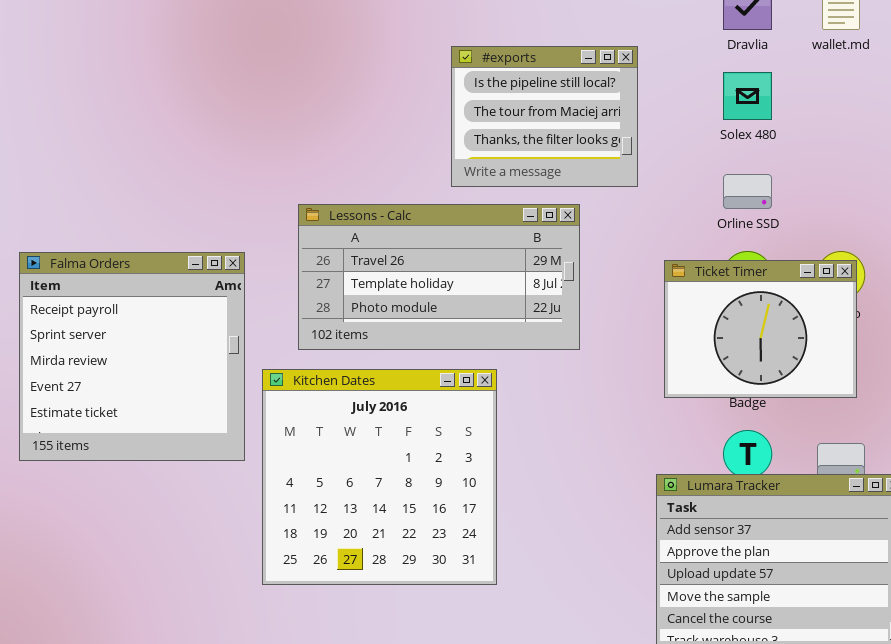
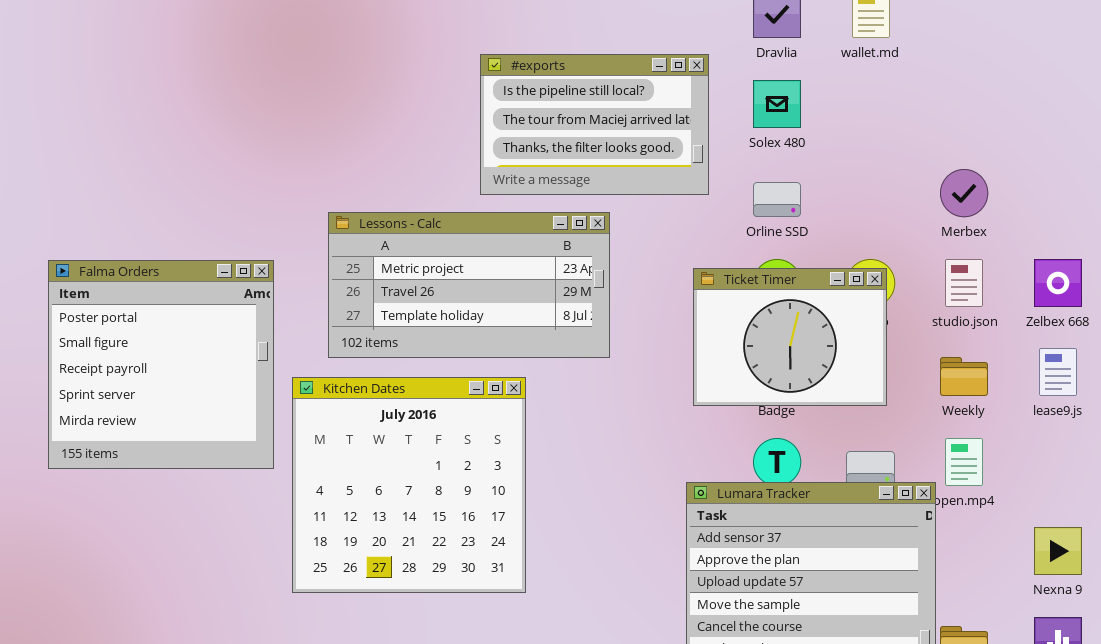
#exports: [451,46,638,187] -> [480,54,709,195], resized
Lessons - Calc: [298,204,580,350] -> [328,212,610,358], scrolled up 1 row
Falma Orders: [19,252,245,461] -> [48,260,274,469], scrolled up 2 rows

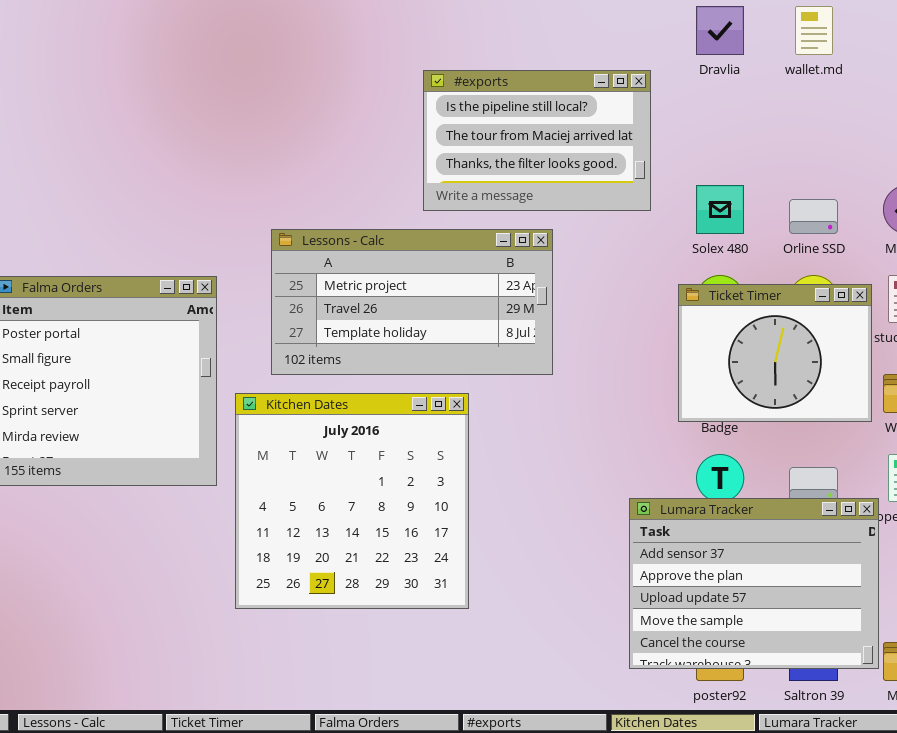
Solex 480: [753,80,801,128] -> [696,185,744,234], moved
Orline SSD: [753,182,801,217] -> [789,199,838,234], moved
Ticket Timer: [693,268,887,406] -> [678,284,872,422], moved

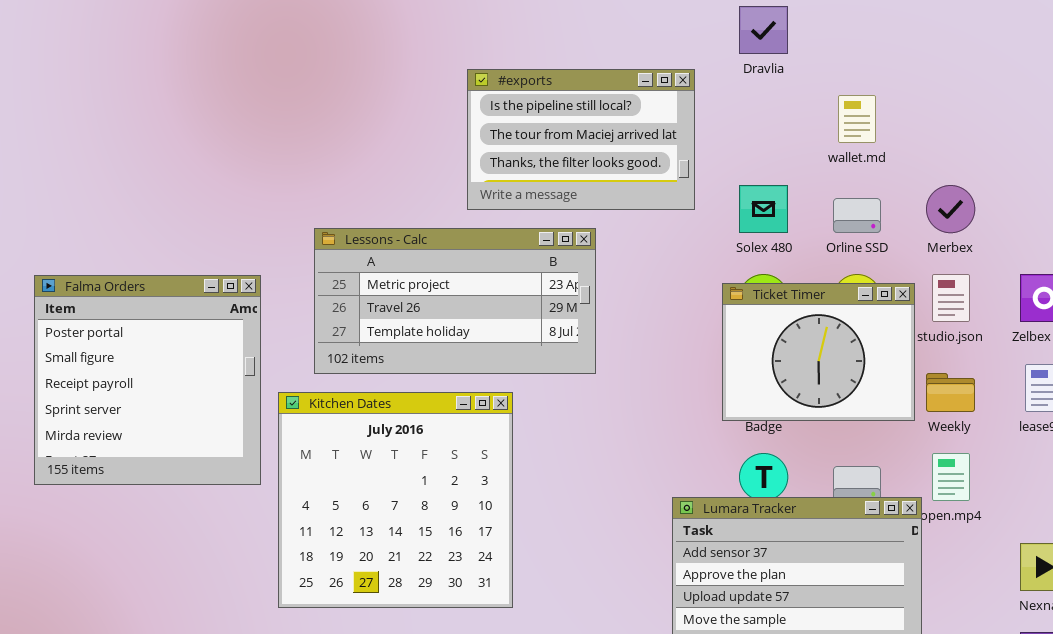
wallet.md: [795,6,833,55] -> [838,95,876,143], moved

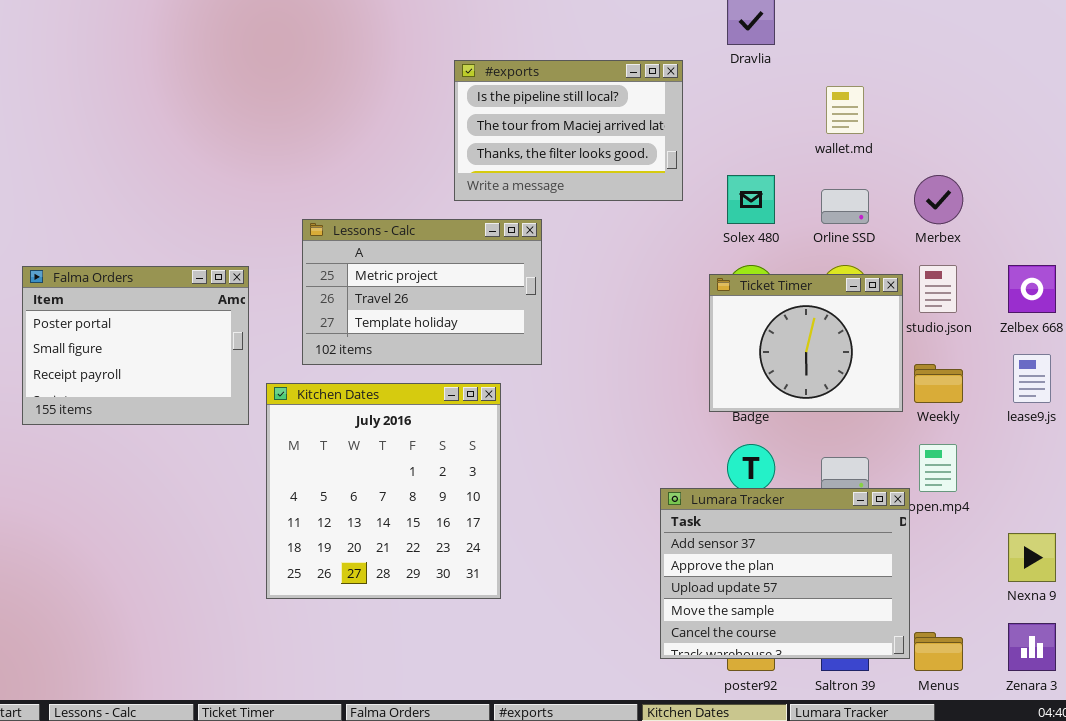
Lessons - Calc: [314,228,596,374] -> [302,219,542,365], resized
Falma Orders: [34,275,261,485] -> [22,266,249,425], resized

